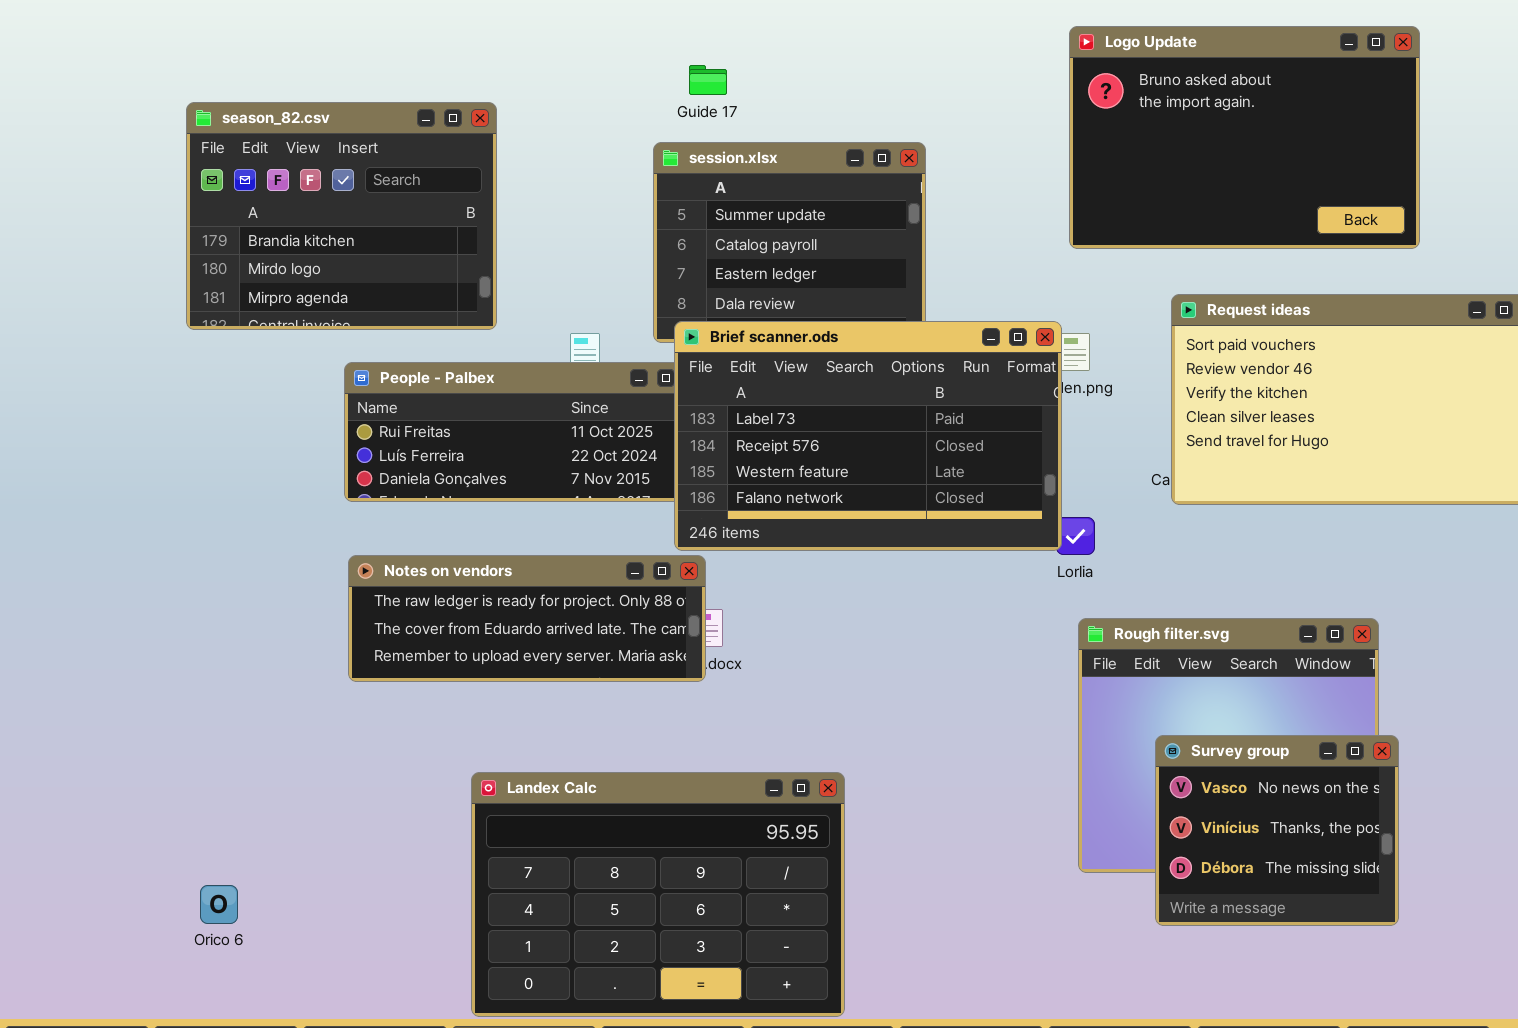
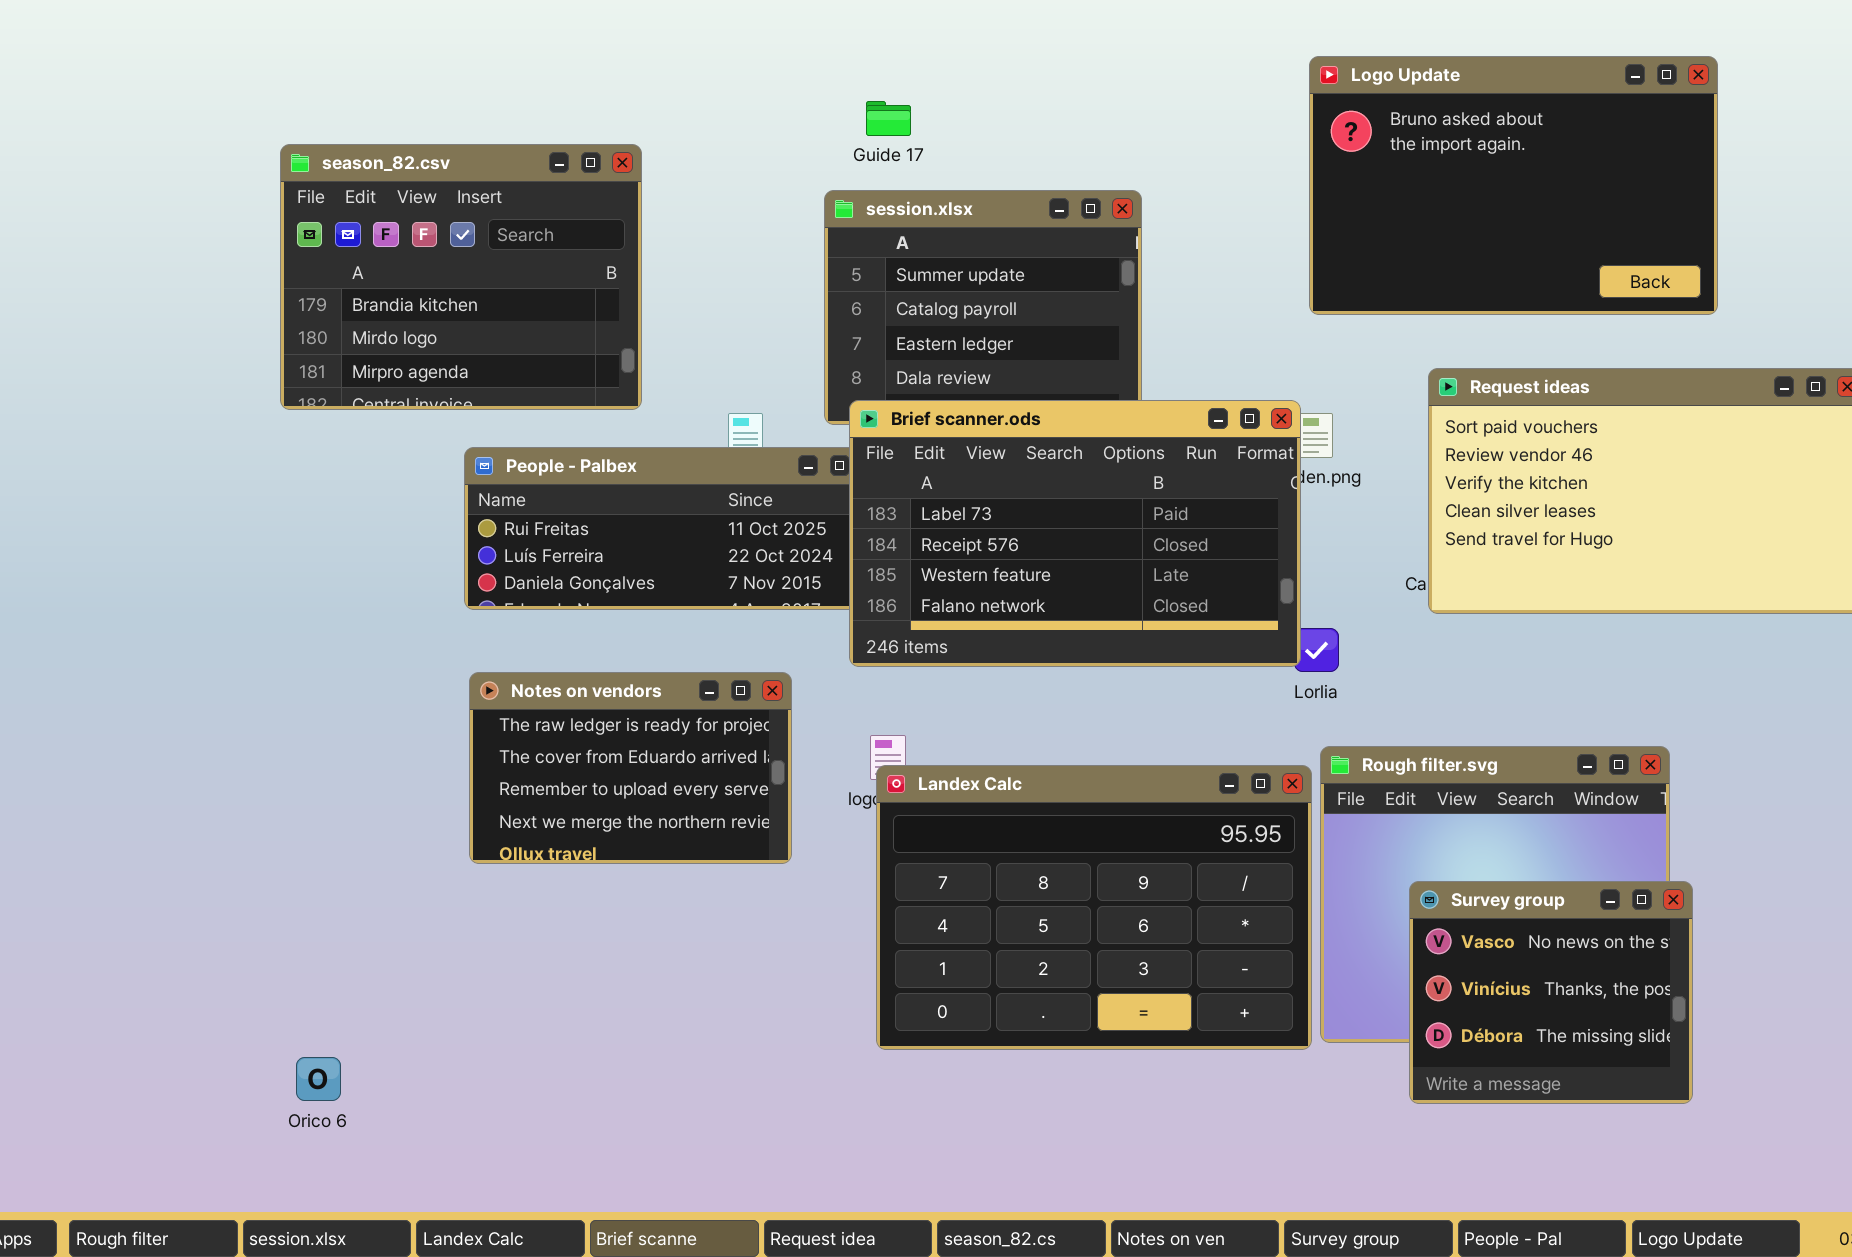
Notes on vendors: [348,555,706,682] -> [469,672,792,864], resized
Landex Calc: [471,772,845,1017] -> [876,765,1312,1050], moved

